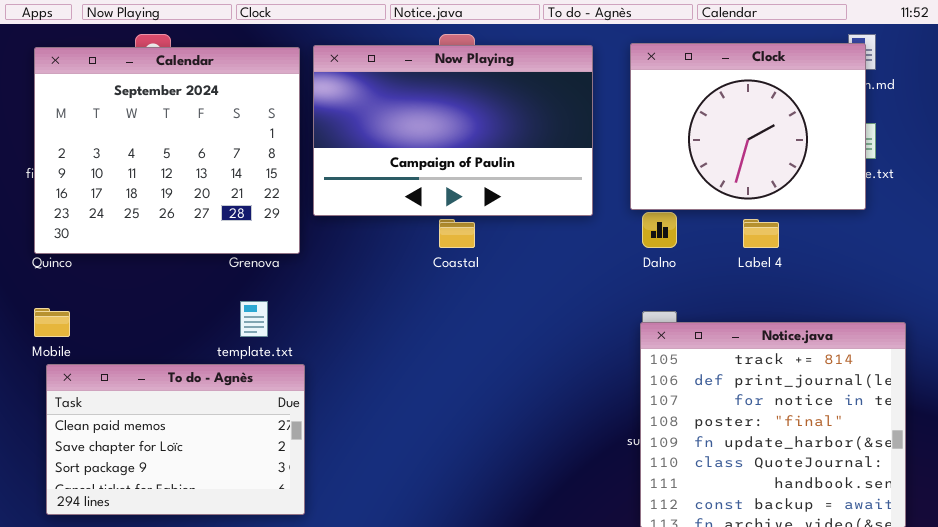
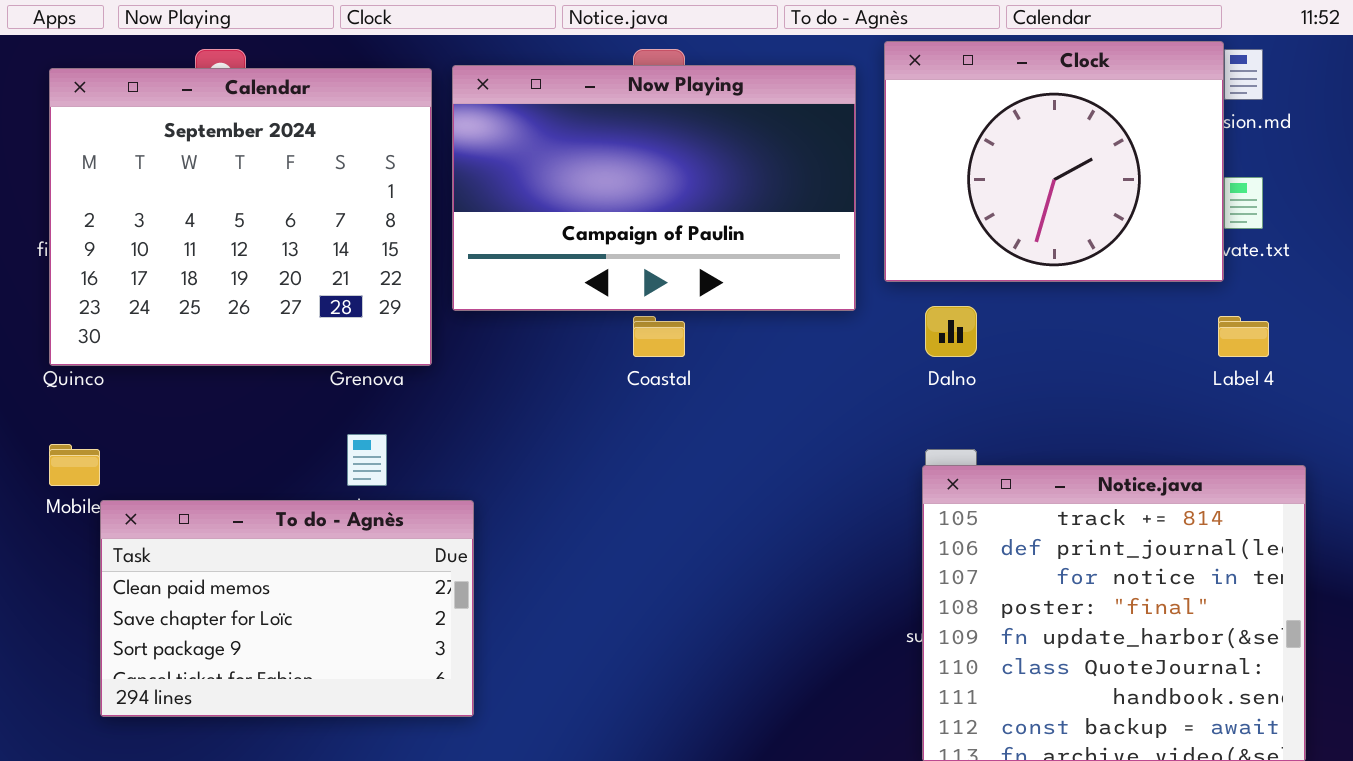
Clock: [630,43,866,210] -> [884,41,1224,282], moved
Label 4: [743,219,779,248] -> [1218,316,1269,357], moved
To do - Agnès: [46,364,305,515] -> [100,500,474,717], moved

